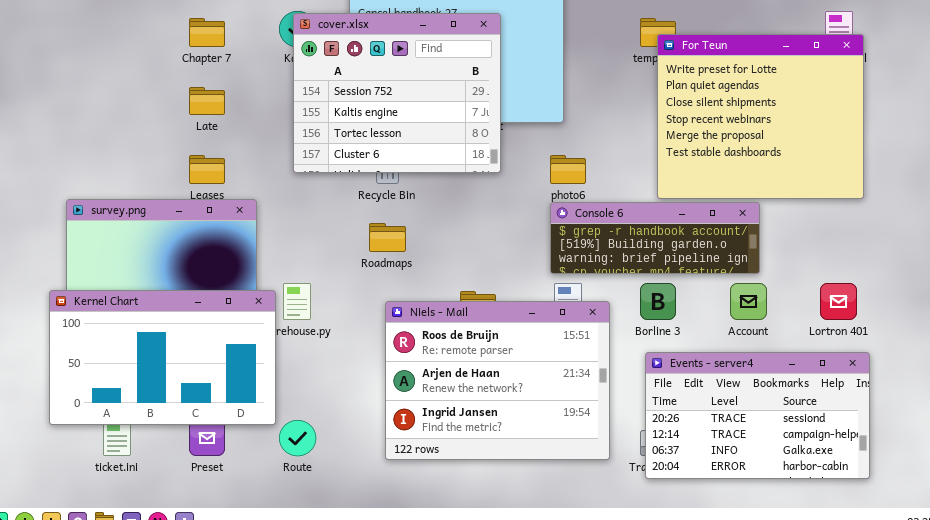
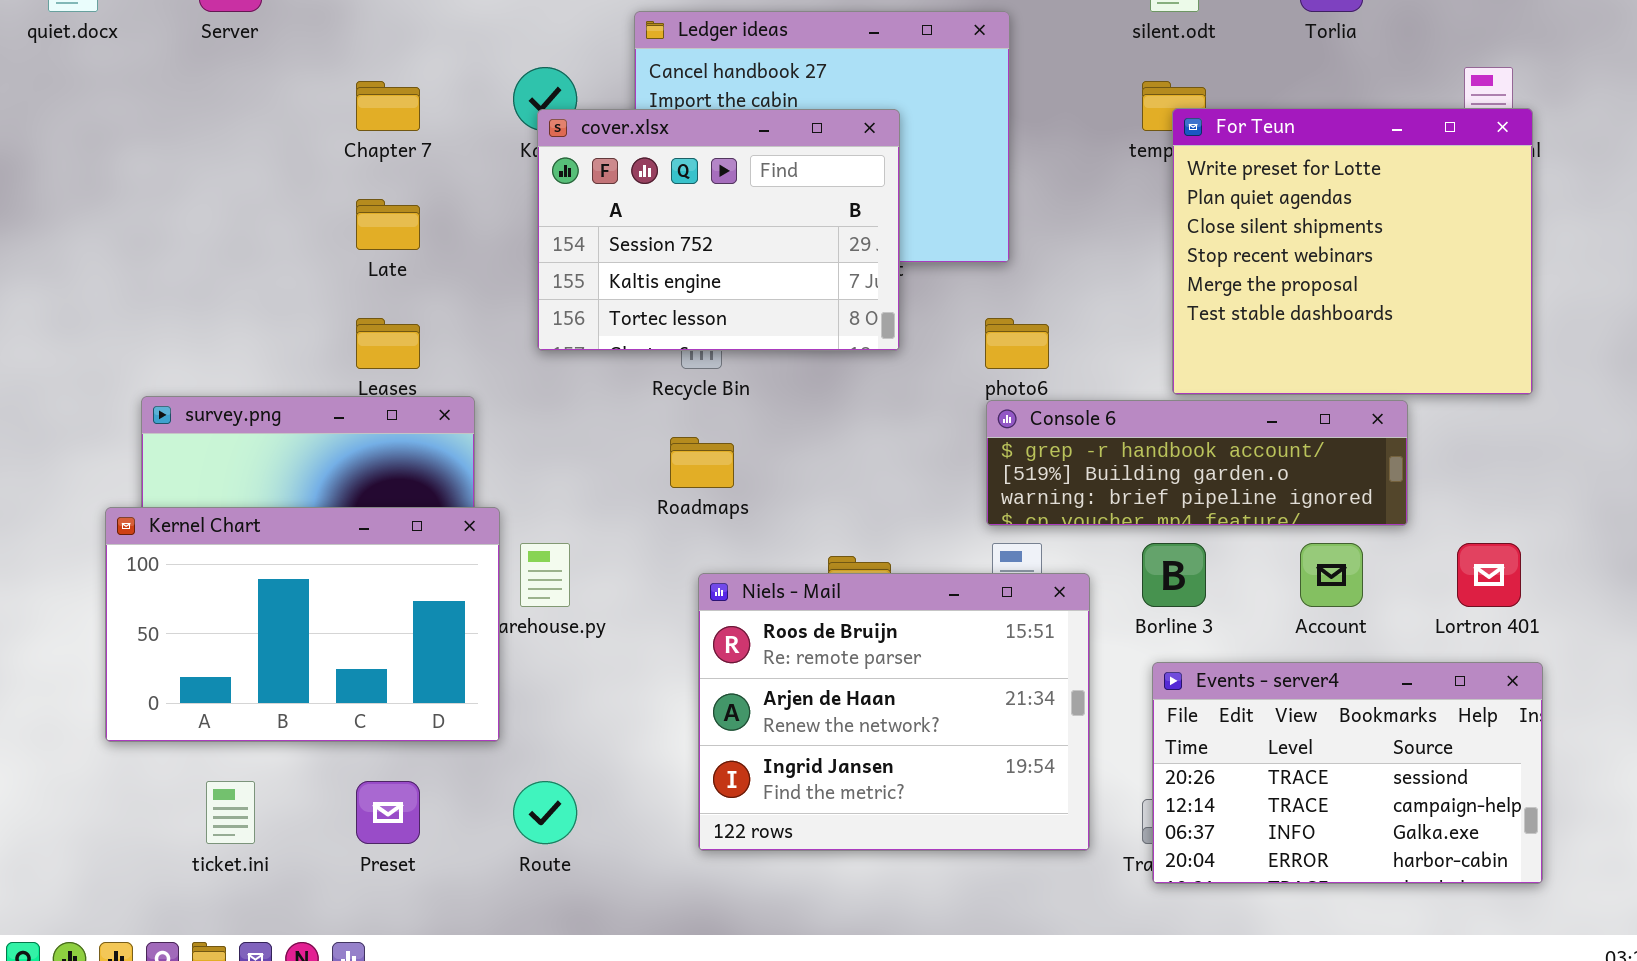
cover.xlsx: [293,13,501,173] -> [537,109,900,351], resized
Console 6: [550,202,760,274] -> [986,400,1408,526], resized
Kernel Chart: [49,290,276,425] -> [105,507,500,742], moved

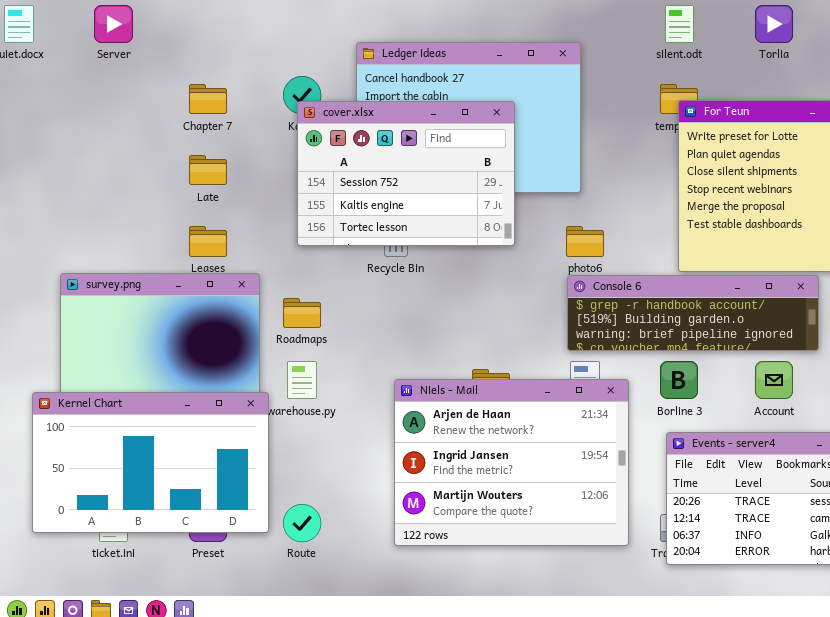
Roadmaps: [670,437,734,488] -> [283,298,321,328], moved
Kernel Chart: [105,507,500,742] -> [32,392,269,533], moved
Niels - Mail: [698,573,1090,851] -> [394,379,629,546], scrolled down 1 row

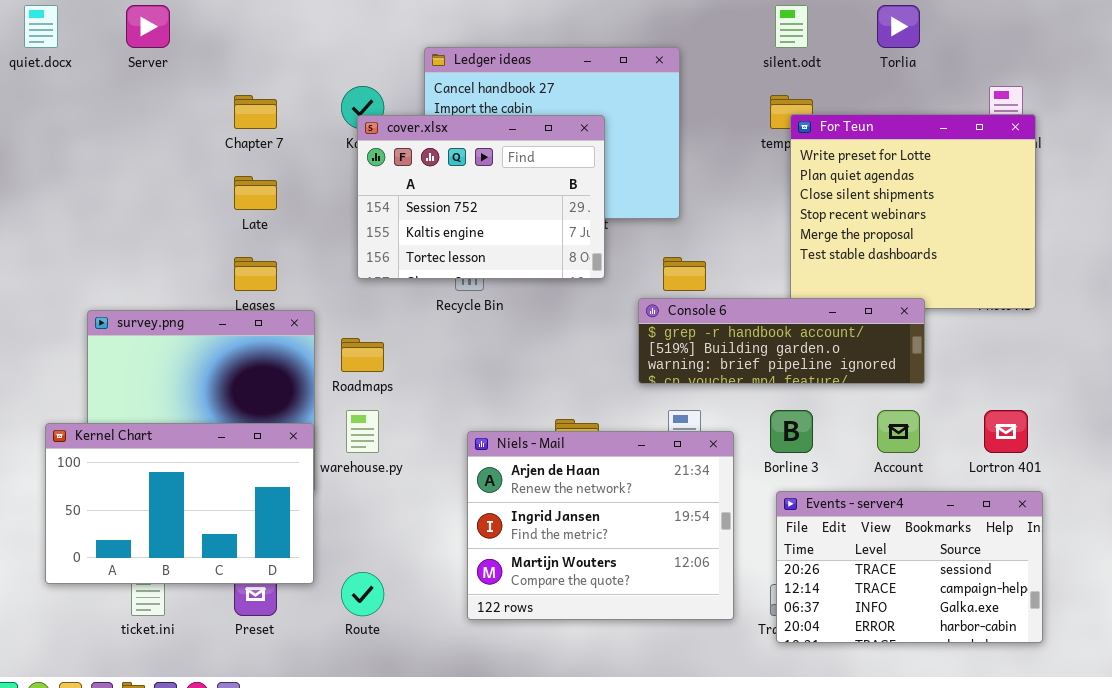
Console 6: [567,275,819,351] -> [638,298,925,384], moved
Kernel Chart: [32,392,269,533] -> [45,423,314,584], moved

